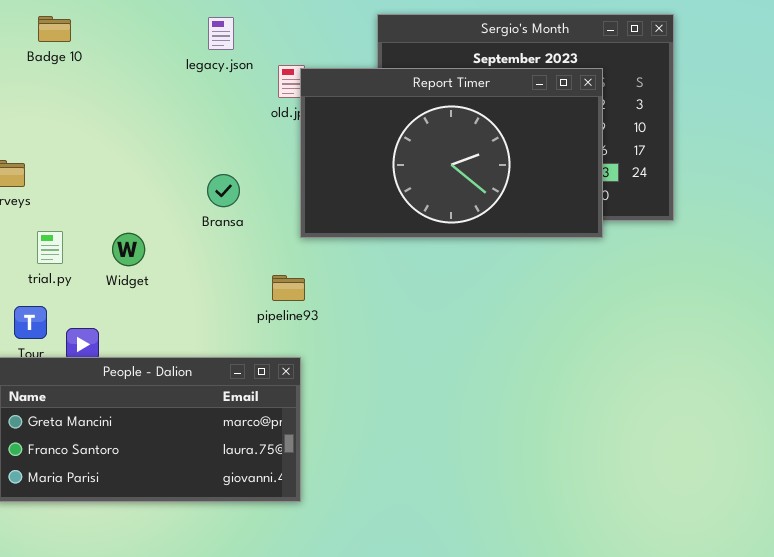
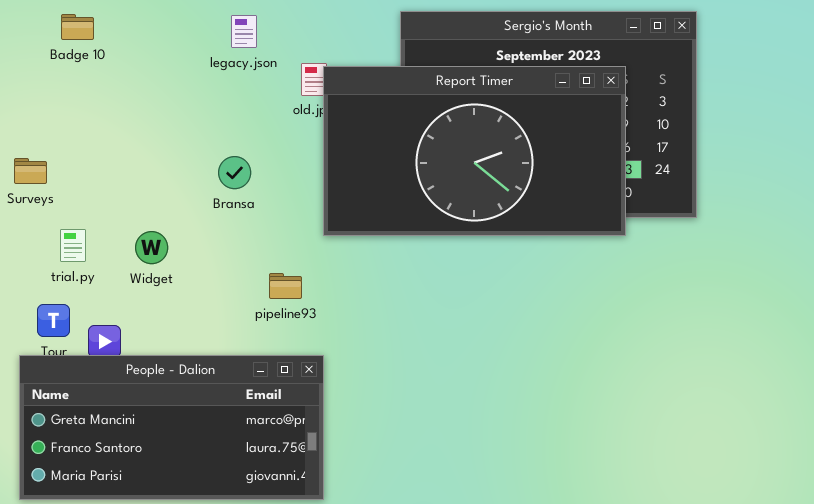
Bransa: [207,174,240,207] -> [218,156,251,189], moved
pipeline93: [272,275,305,301] -> [269,273,302,299], moved

